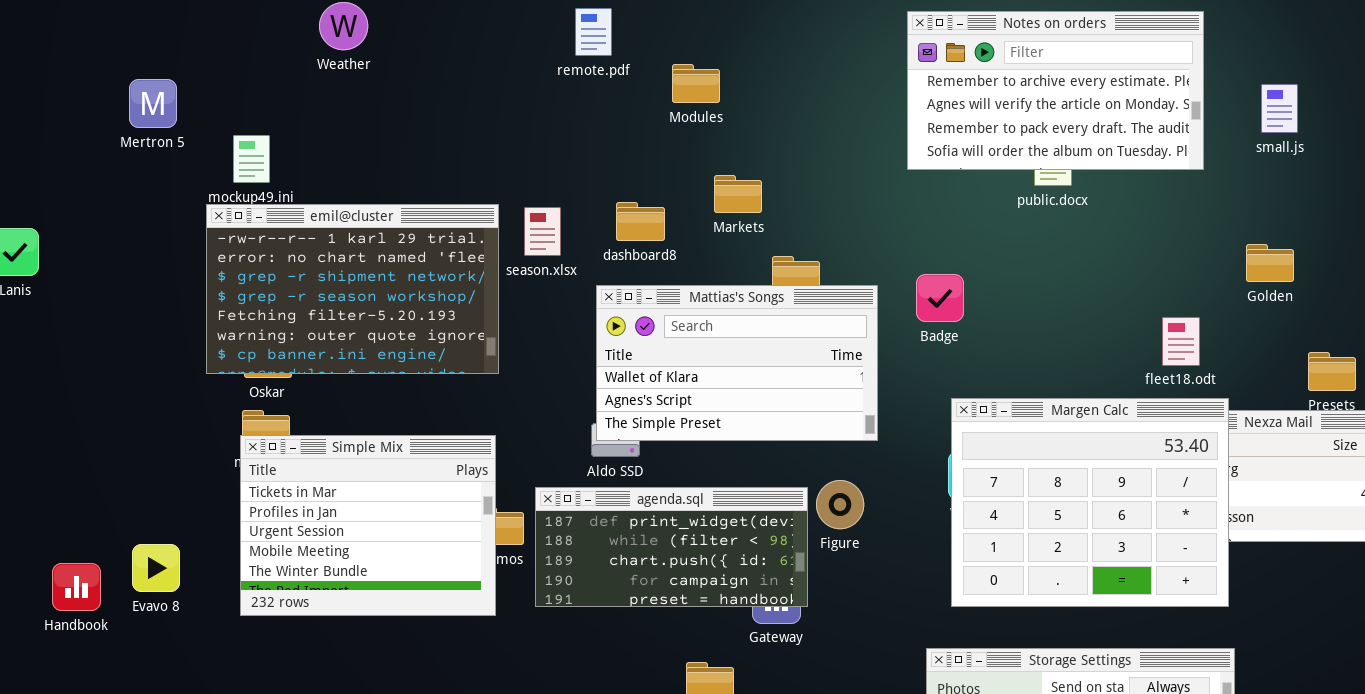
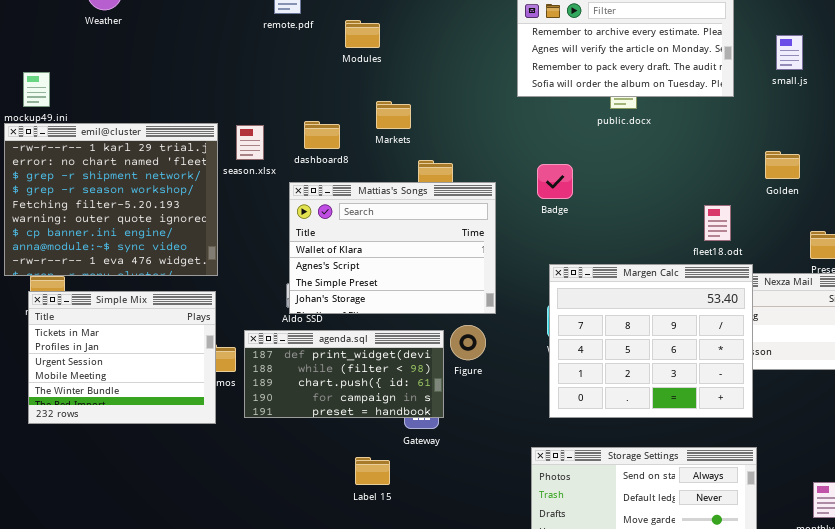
emil@cluster: [206,204,499,374] -> [4,123,218,276], resized
Badge: [916,274,964,322] -> [537,164,573,199], moved
Mattias's Songs: [596,285,878,441] -> [289,182,496,314], resized

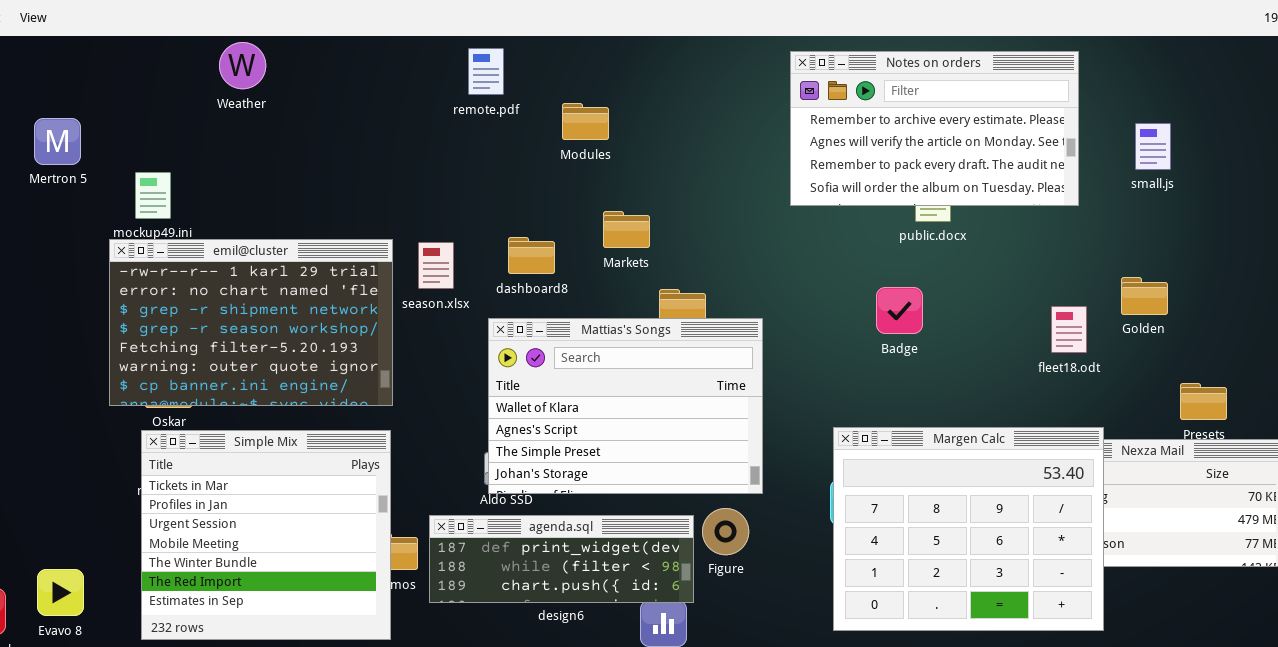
emil@cluster: [4,123,218,276] -> [109,239,393,406], resized
Badge: [537,164,573,199] -> [876,287,923,334], moved
fleet18.odt: [704,205,731,241] -> [1051,306,1087,353], moved
Simple Mix: [28,291,216,424] -> [141,430,391,640], resized
agenda.sql: [244,330,444,418] -> [429,515,694,603], resized

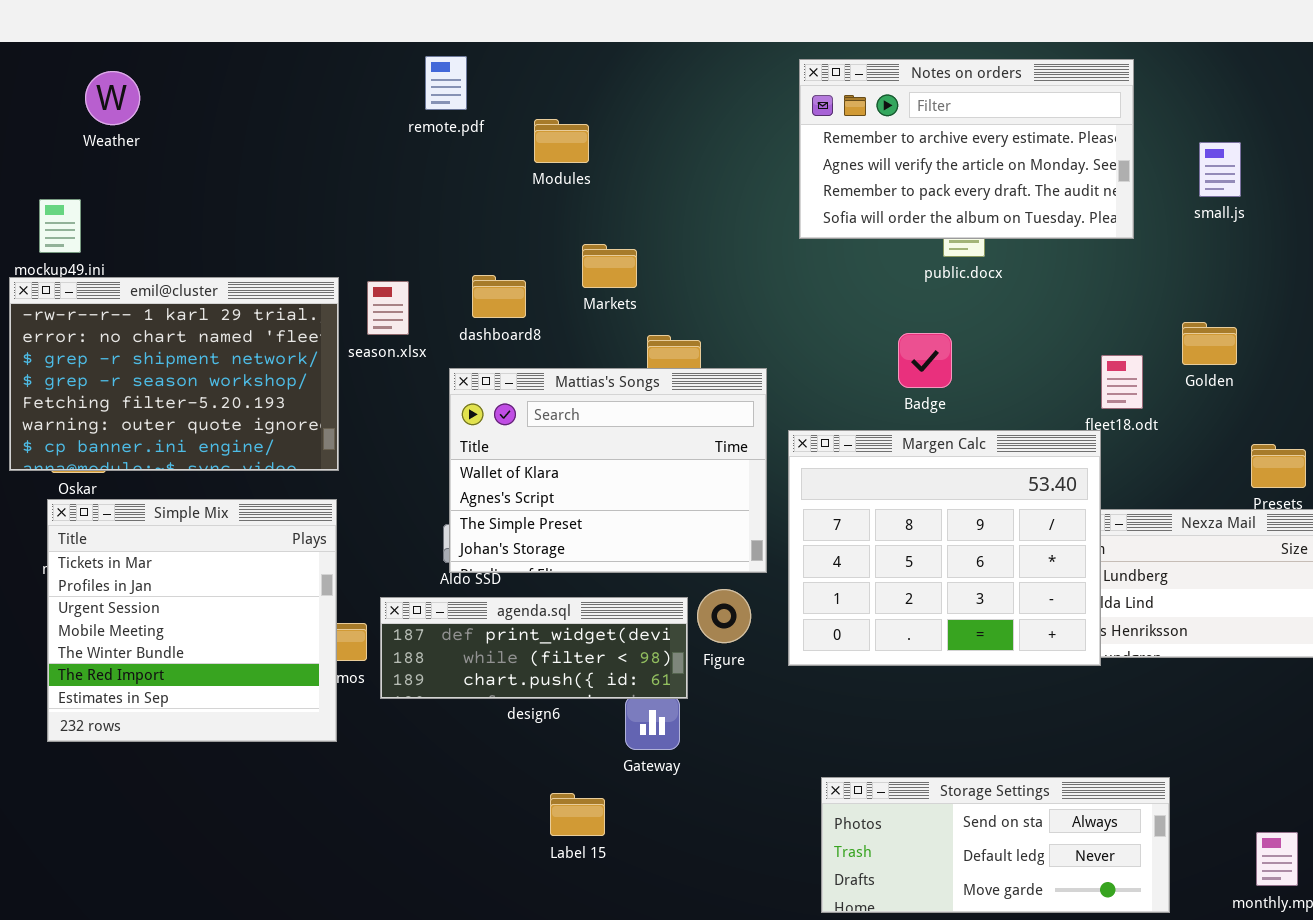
Weather: [219,42,266,89] -> [85,71,140,125], moved
Margen Calc: [833,427,1104,631] -> [788,430,1101,666], moved

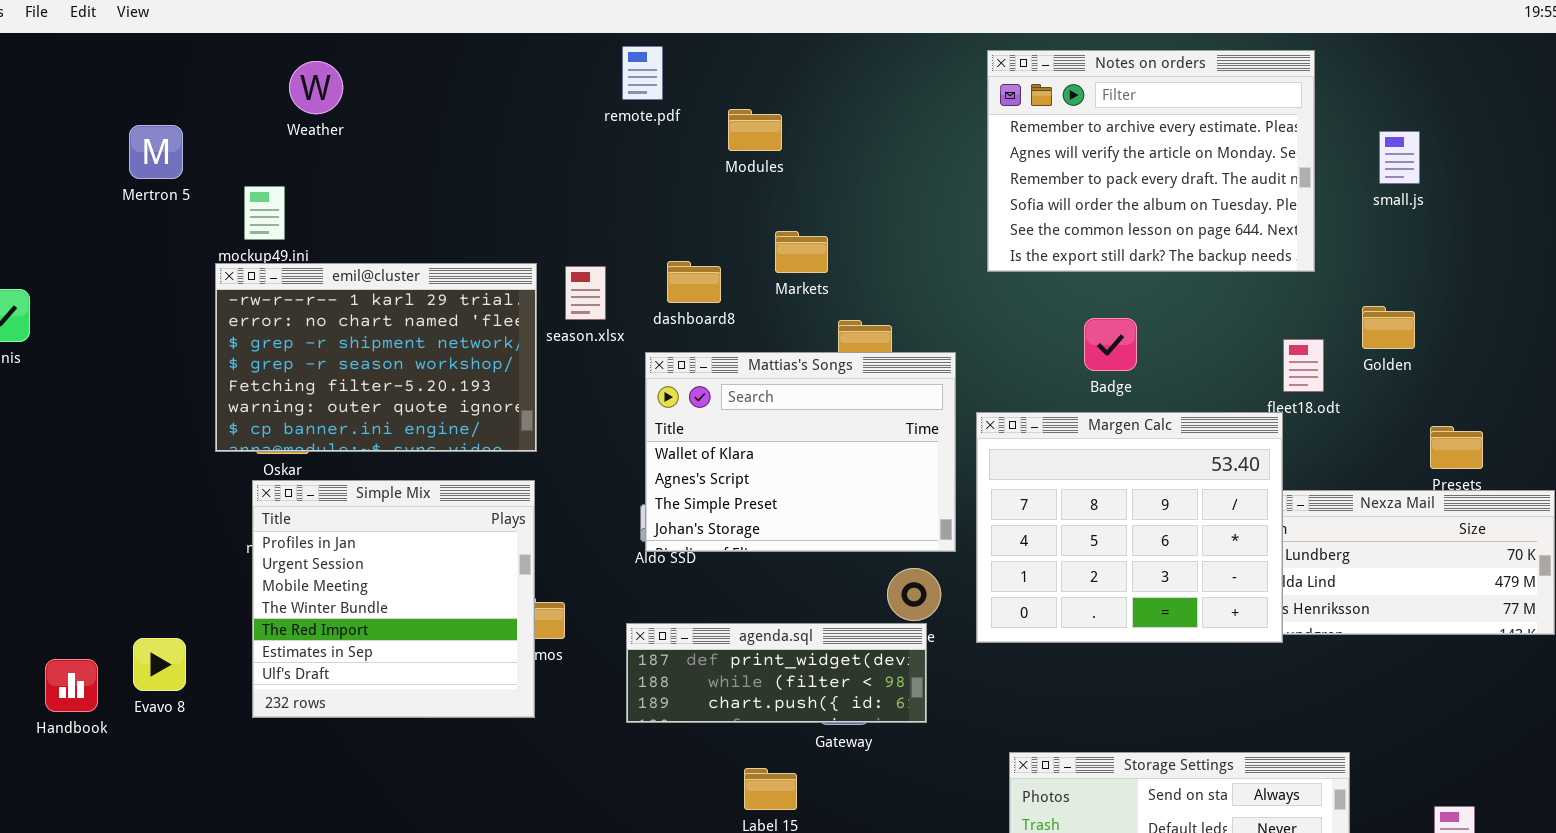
Notes on orders: [799,59,1134,239] -> [987,50,1315,272], resized
Simple Mix: [47,499,337,742] -> [252,480,535,718], scrolled down 1 row
agenda.sql: [380,597,688,699] -> [626,623,927,723], moved

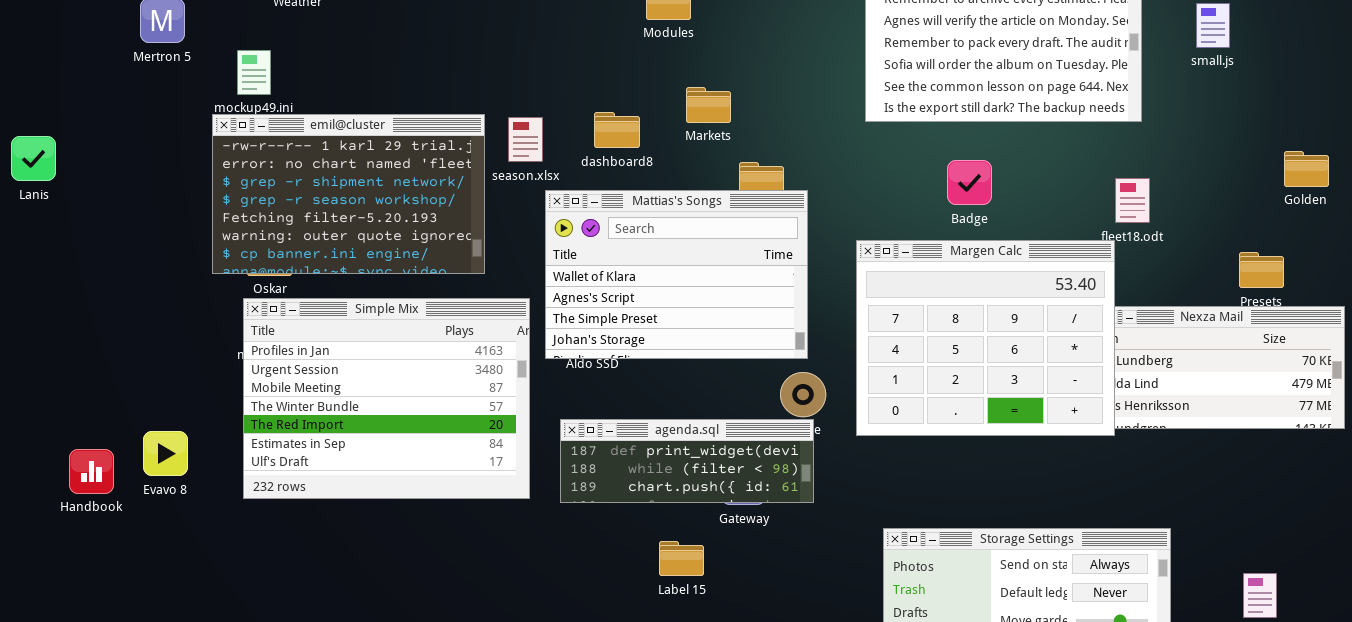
Golden: [1362,306,1415,349] -> [1284,151,1329,187], moved
Mattias's Songs: [645,352,956,552] -> [545,190,808,359], moved
Simple Mix: [252,480,535,718] -> [243,298,530,499], resized

